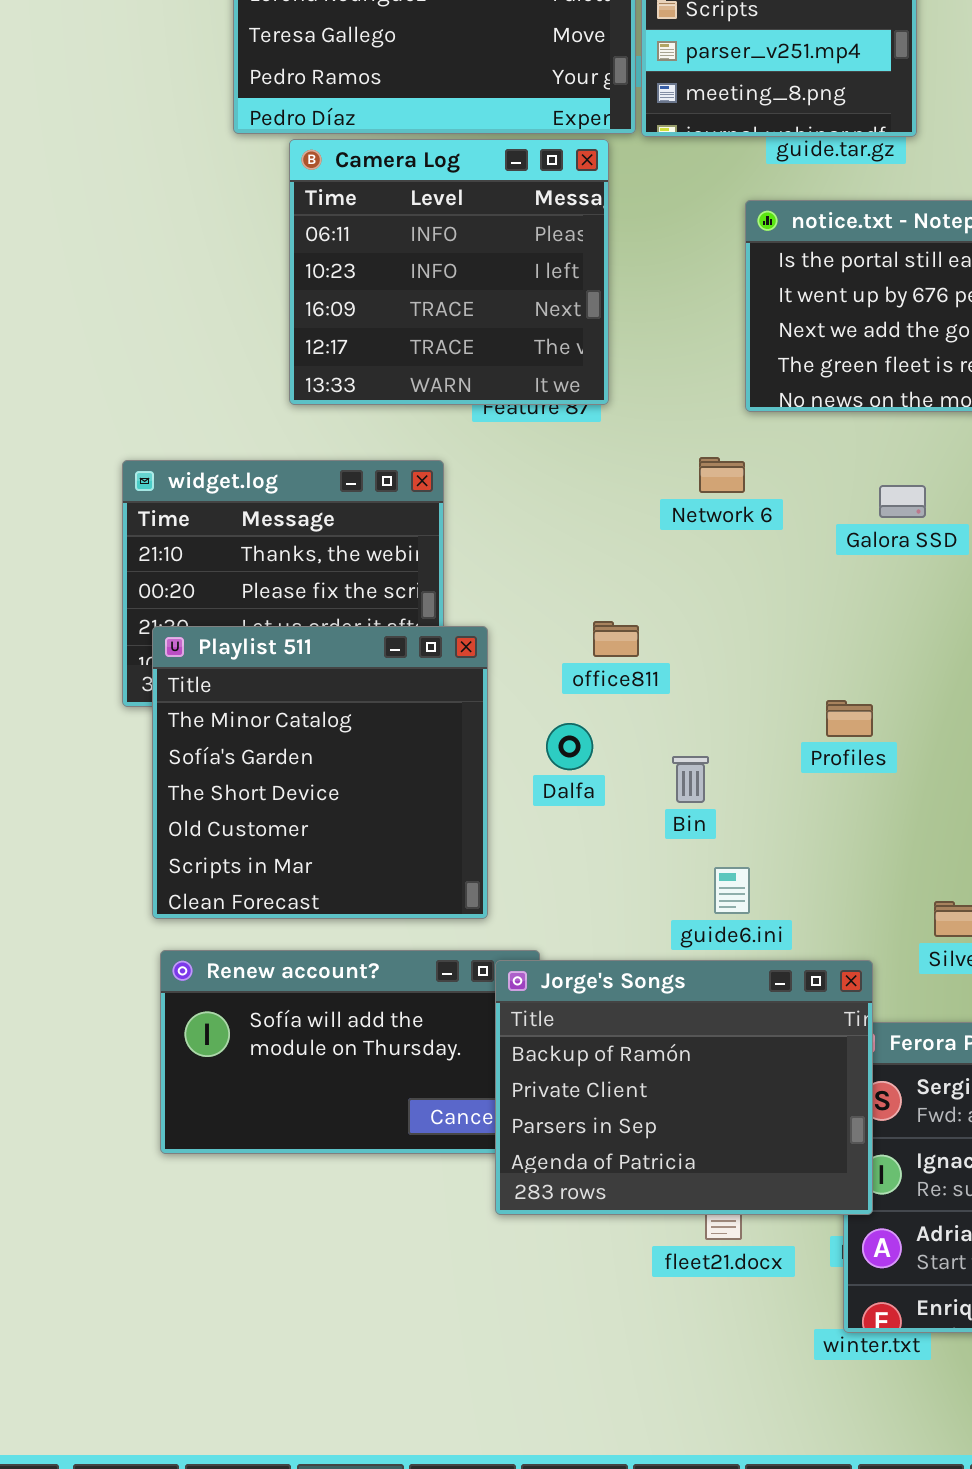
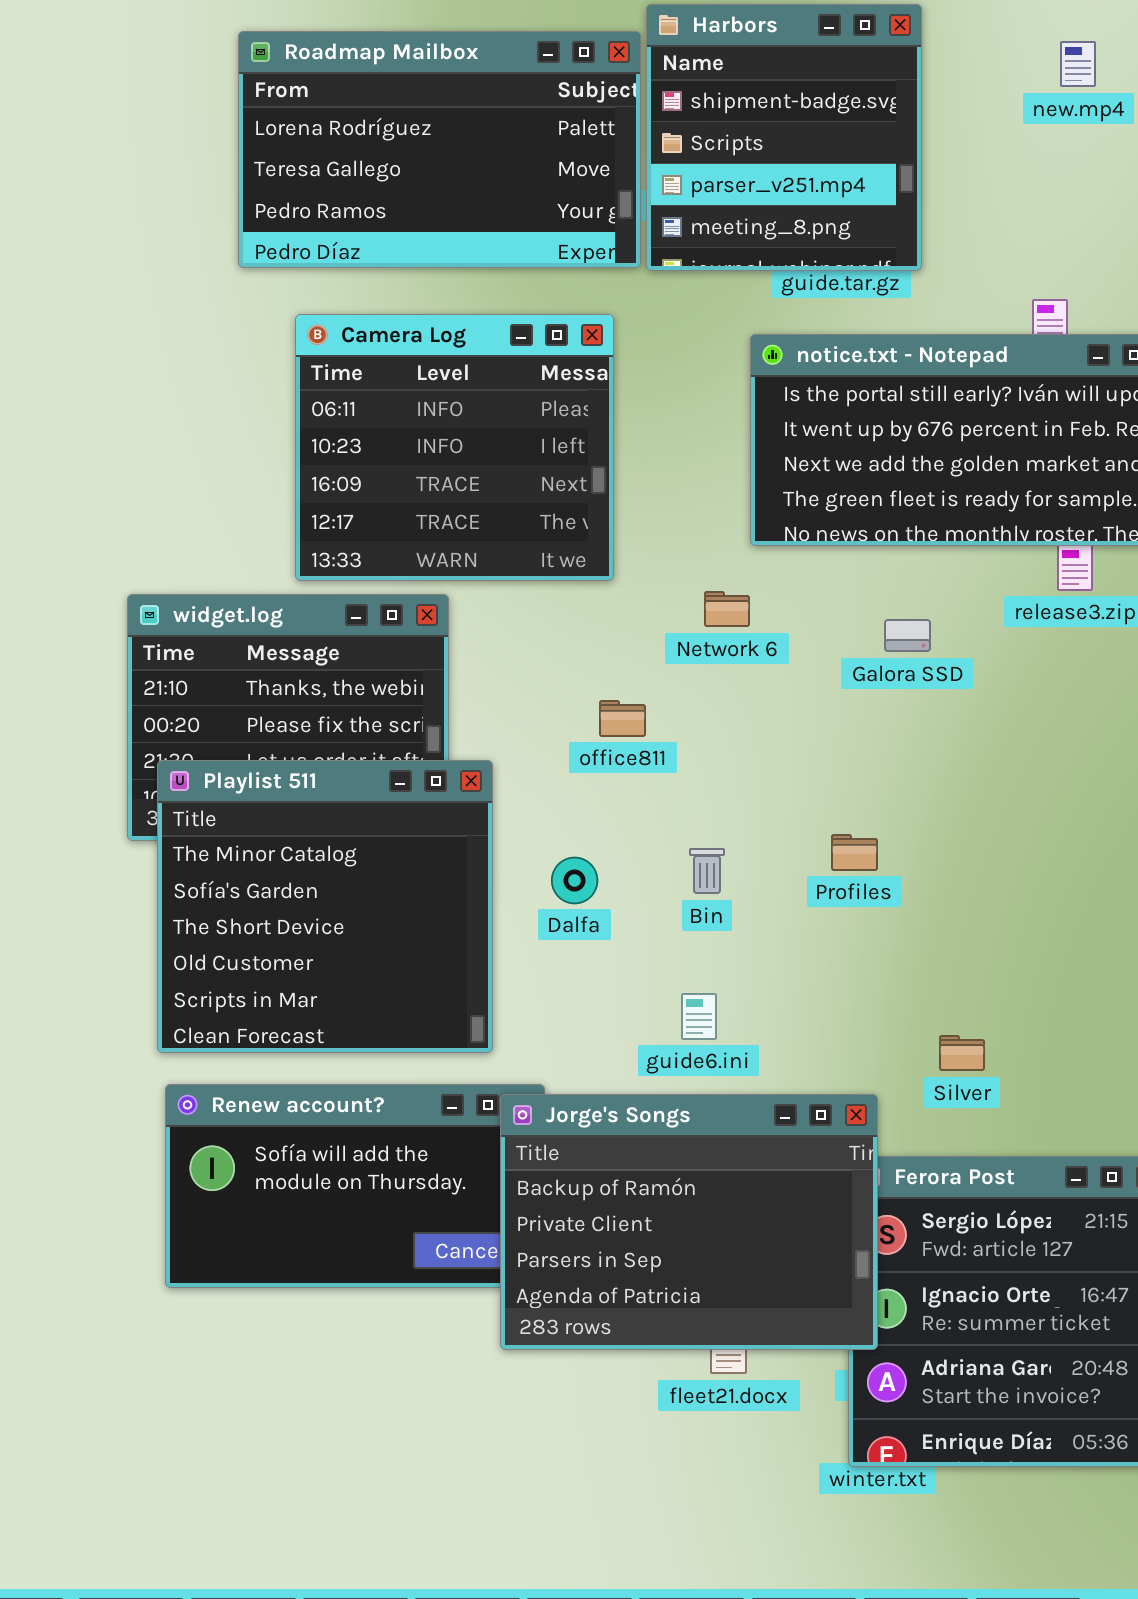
Camera Log: [289,139,609,405] -> [295,314,614,581], moved
office811: [593,621,639,657] -> [599,700,646,737], moved
Bin: [672,756,709,803] -> [689,848,725,894], moved
guide6.ini: [714,867,750,914] -> [681,993,717,1040], moved

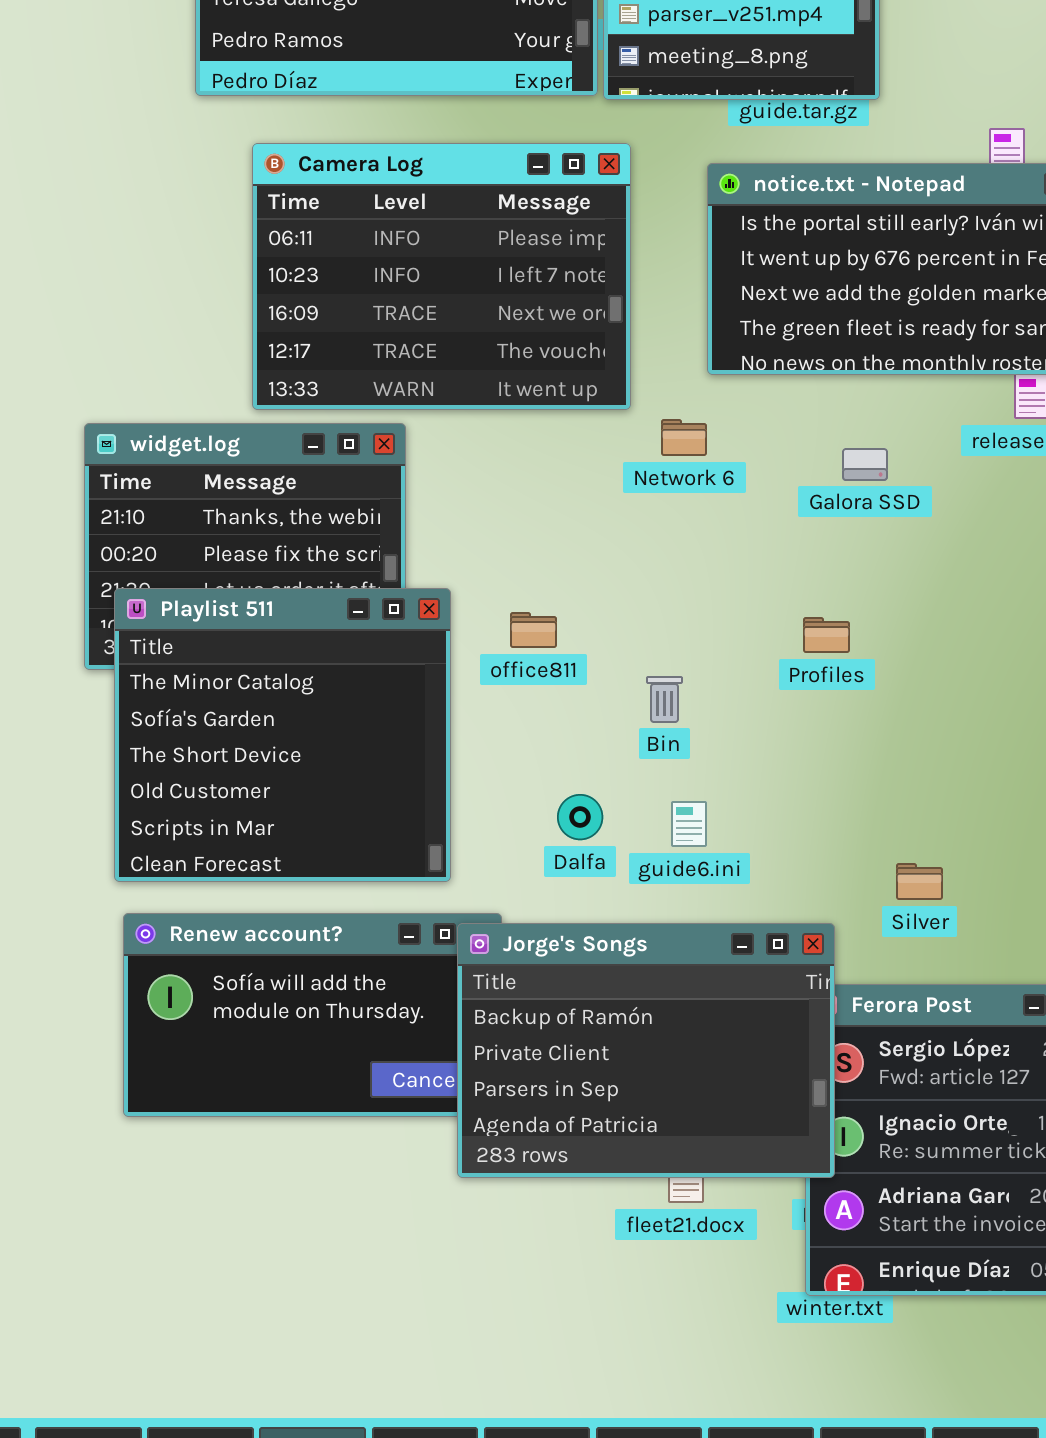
Camera Log: [295,314,614,581] -> [252,143,631,410], resized
office811: [599,700,646,737] -> [510,612,557,648], moved
Profiles: [831,834,878,871] -> [803,617,850,653], moved
Dalfa: [551,857,598,904] -> [557,794,603,840], moved
guide6.ini: [681,993,717,1040] -> [671,801,707,847], moved

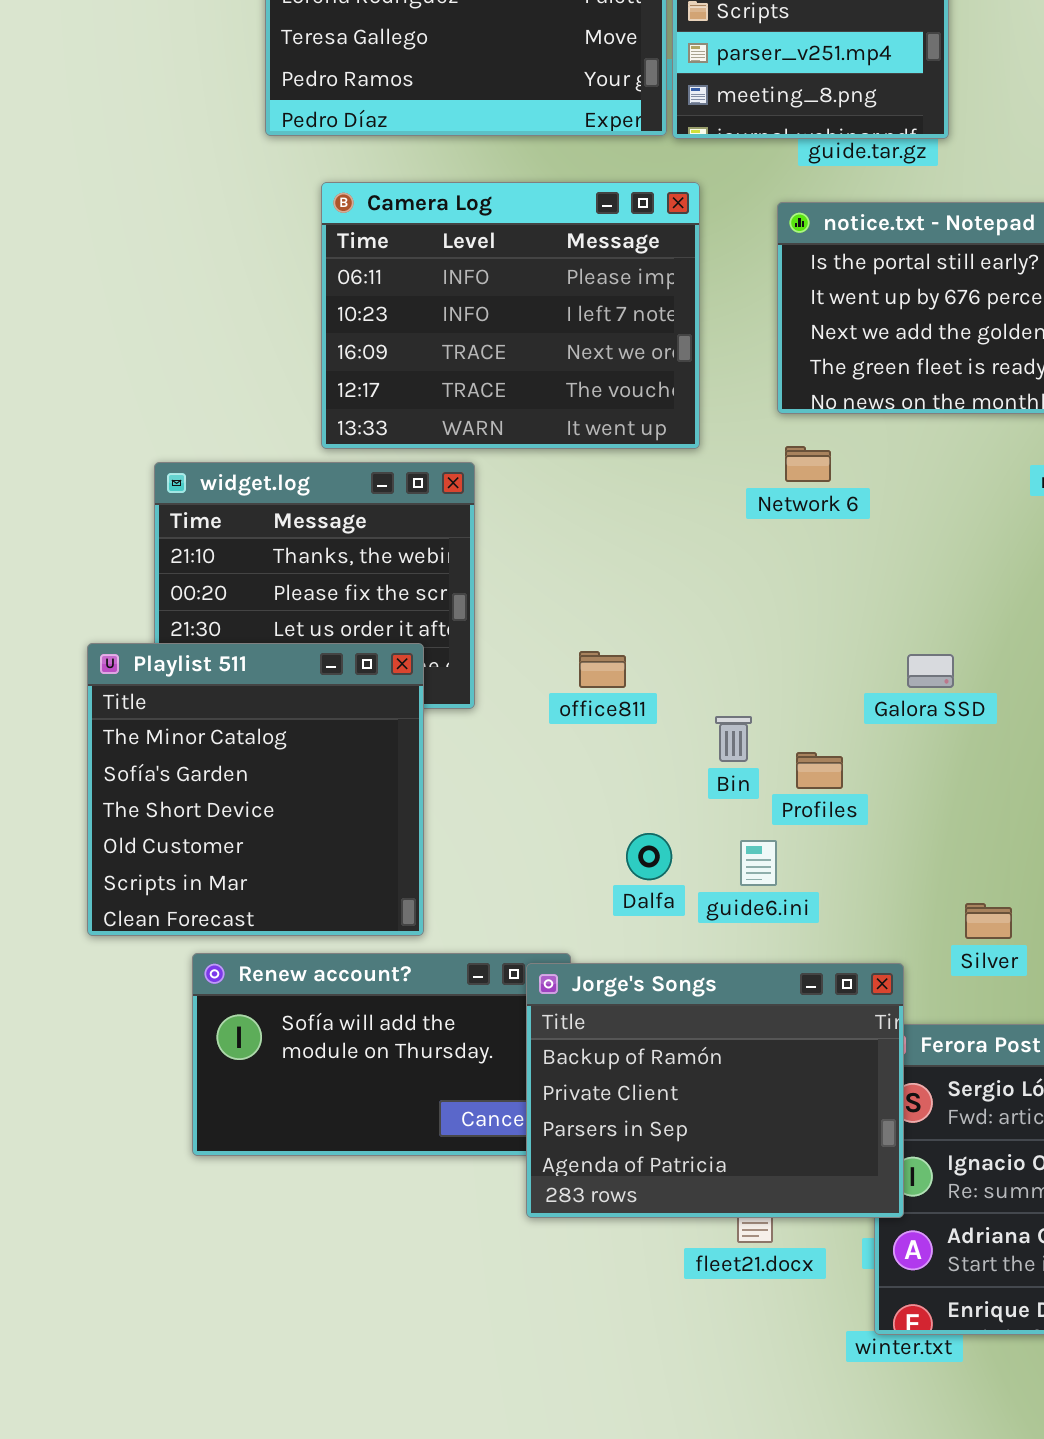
Network 6: [661,419,707,456] -> [785,446,831,482], moved
Galora SSD: [842,448,888,481] -> [907,654,954,688], moved
Playlist 511: [114,588,451,882] -> [87,643,424,936], moved
Profiles: [803,617,850,653] -> [796,752,843,789], moved

